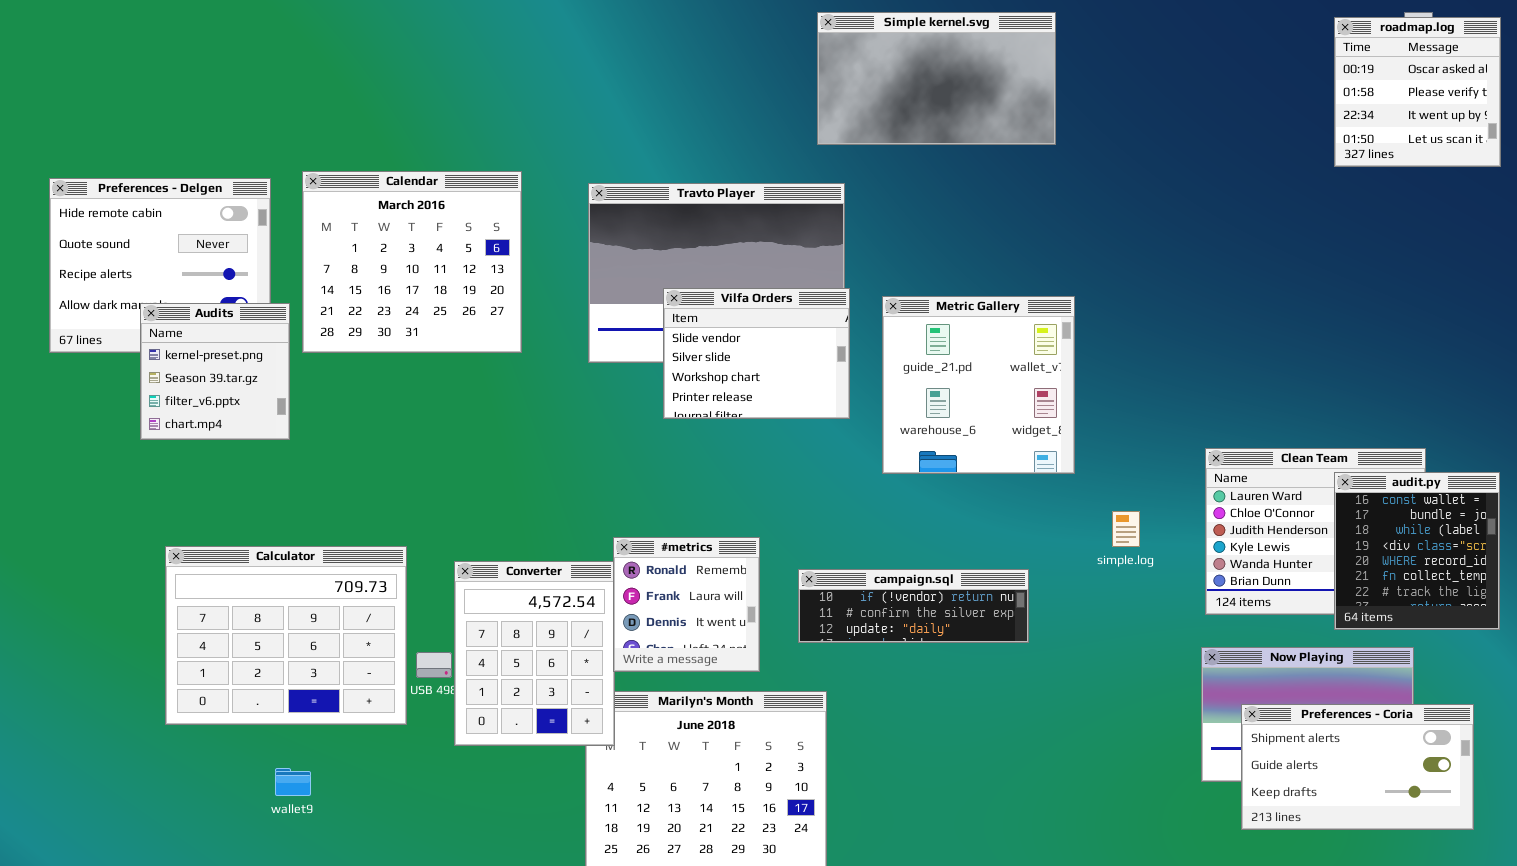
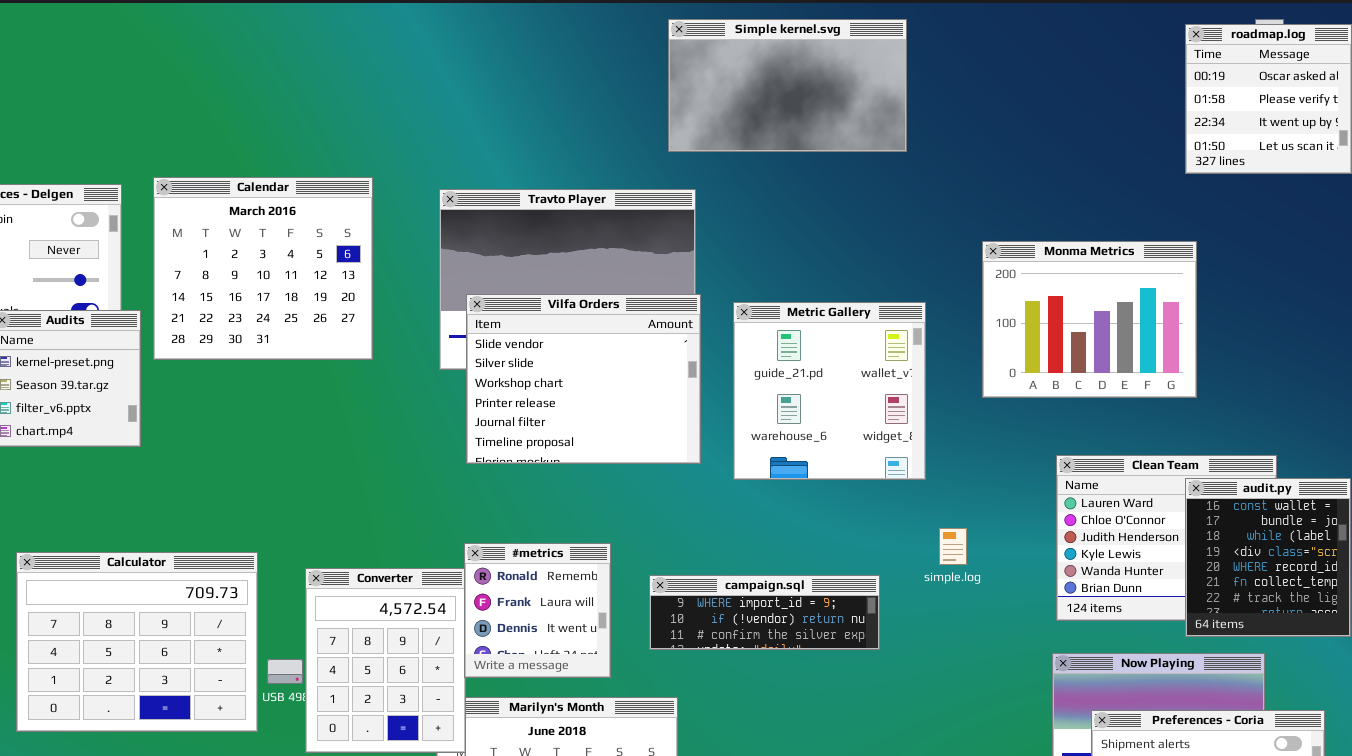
Monma Metrics: none -> [982,241,1197,398], opened
Vilfa Orders: [663,288,850,419] -> [466,294,701,464], resized
simple.log: [1112,511,1140,547] -> [939,528,967,565], moved
campaign.sql: [798,569,1029,643] -> [649,575,880,650], scrolled up 1 row

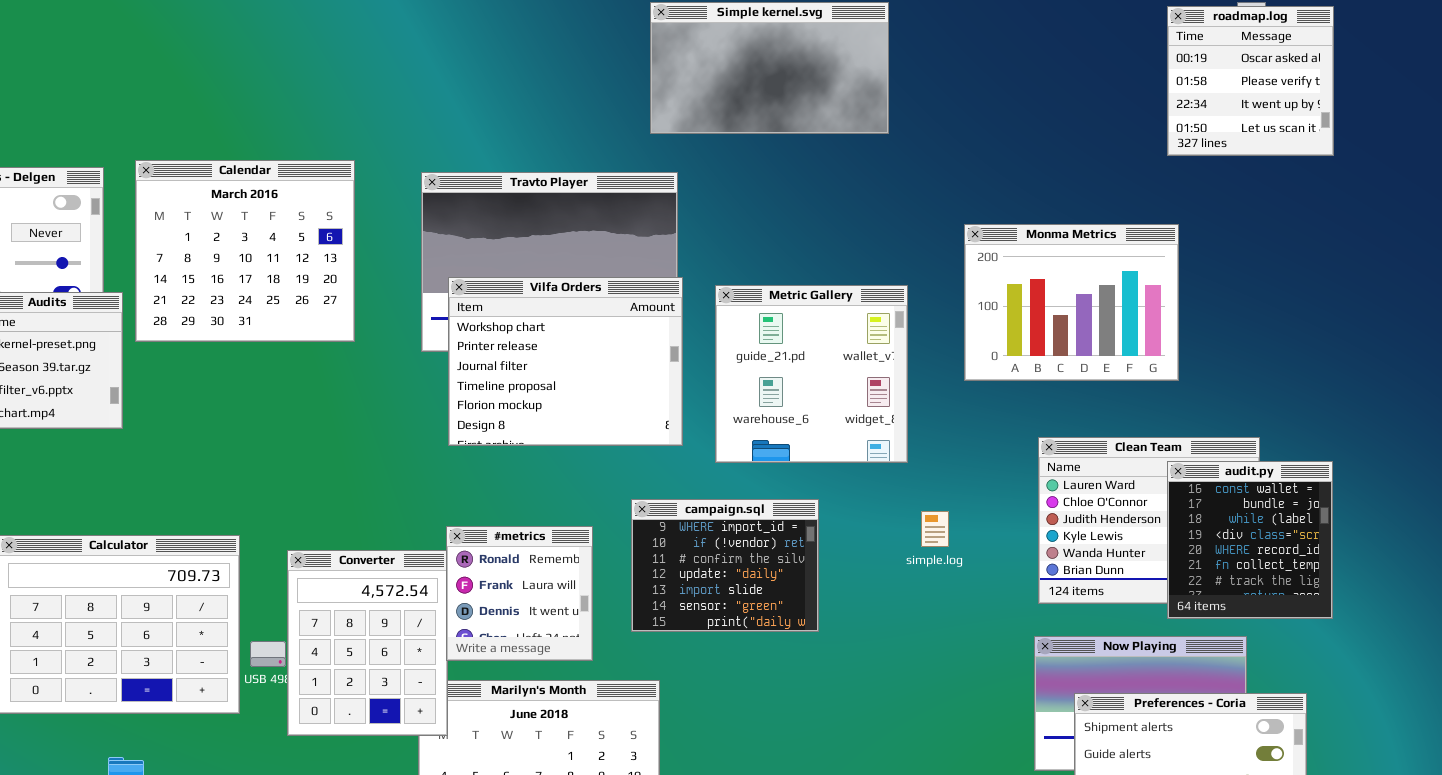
Vilfa Orders: [466,294,701,464] -> [448,277,683,446], scrolled down 2 rows
campaign.sql: [649,575,880,650] -> [631,499,819,632], resized

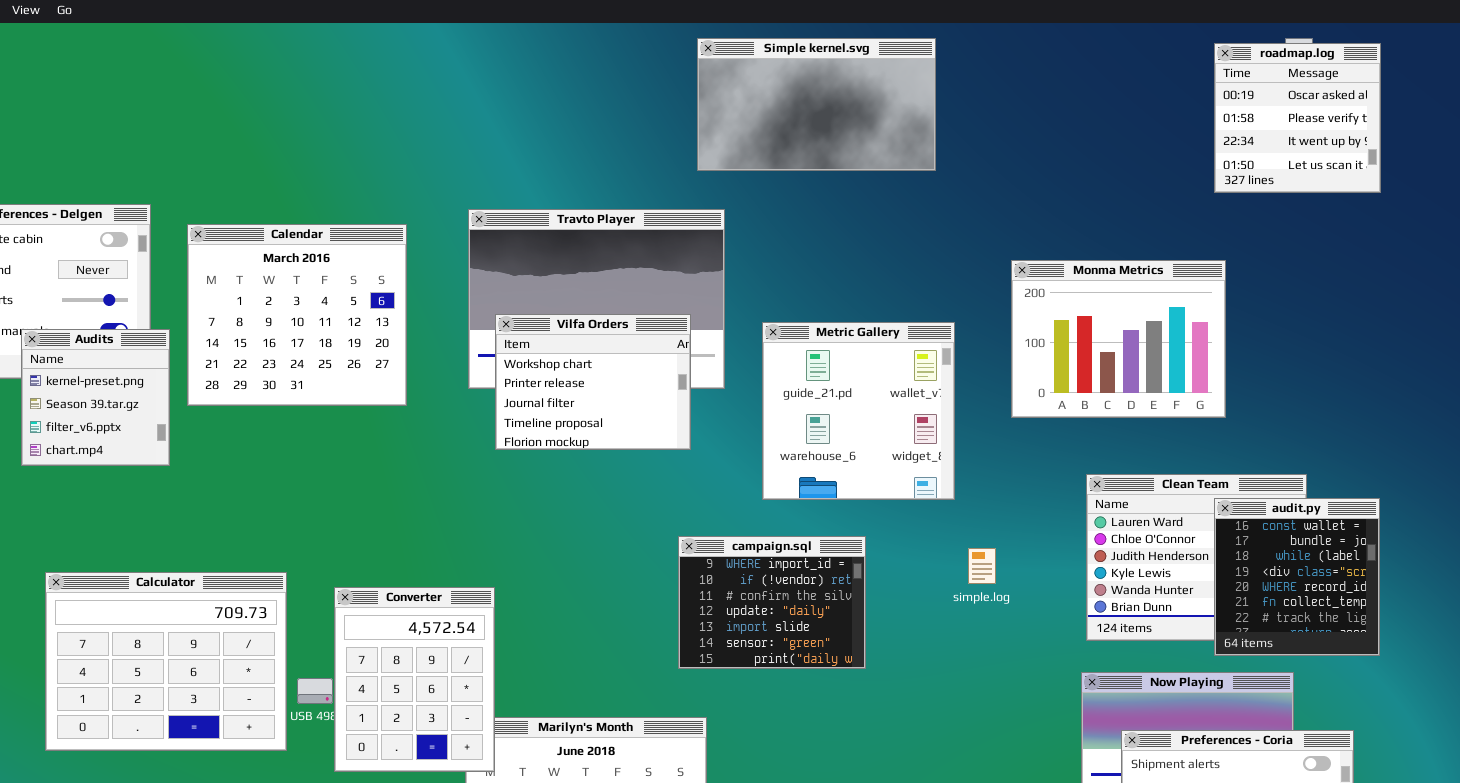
Calendar: [135,160,355,342] -> [187,224,407,406], moved
Vilfa Orders: [448,277,683,446] -> [495,314,691,450], resized
#metrics: [446,526,593,661] -> none, closed

